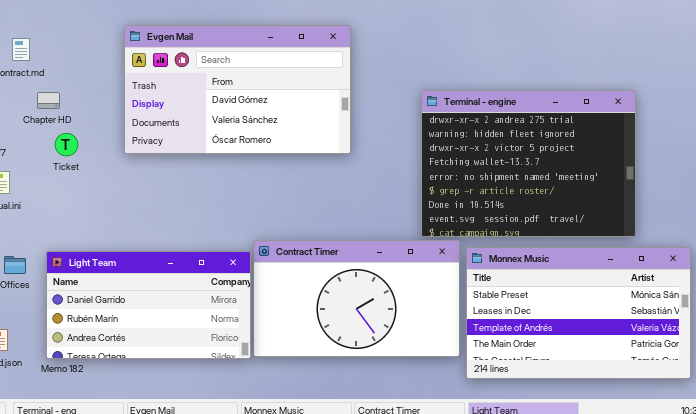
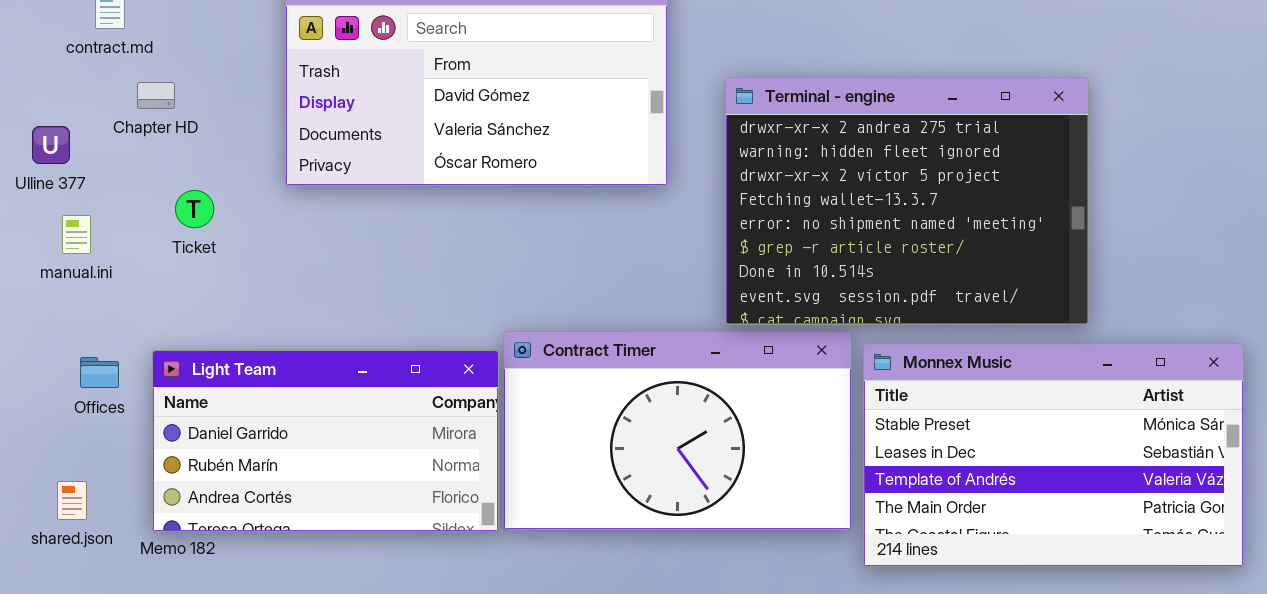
Terminal - engine: [421,90,636,237] -> [725,77,1089,325], moved
Ticket: [55,133,78,156] -> [175,190,214,228], moved

